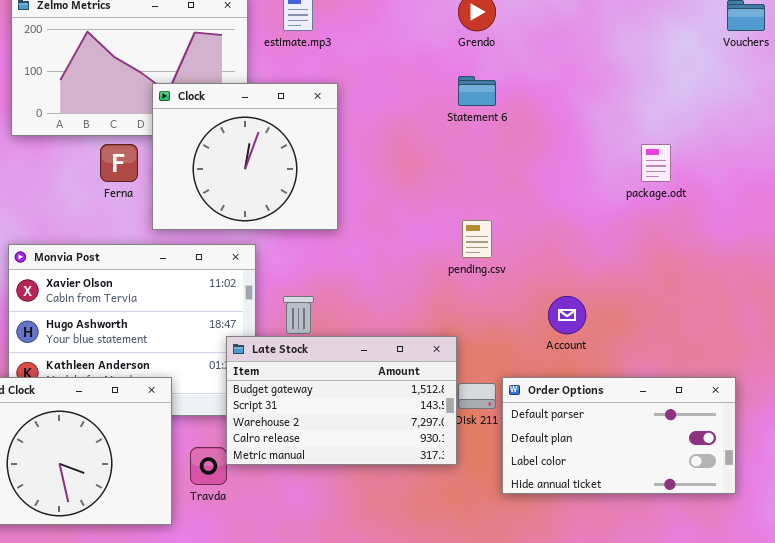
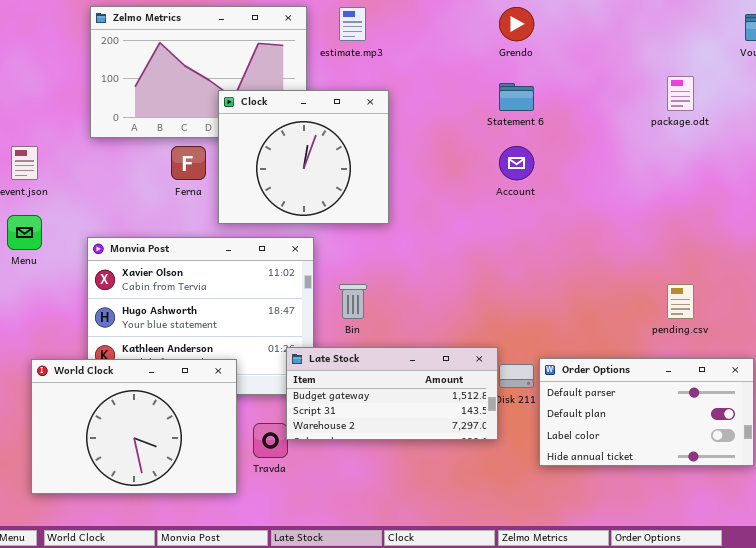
package.odt: [641,144,671,182] -> [667,76,694,111], moved
pending.csv: [462,220,492,258] -> [667,284,694,319], moved
Account: [548,296,586,334] -> [499,146,534,180], moved
Late Stock: [226,336,457,465] -> [286,347,498,440], resized

